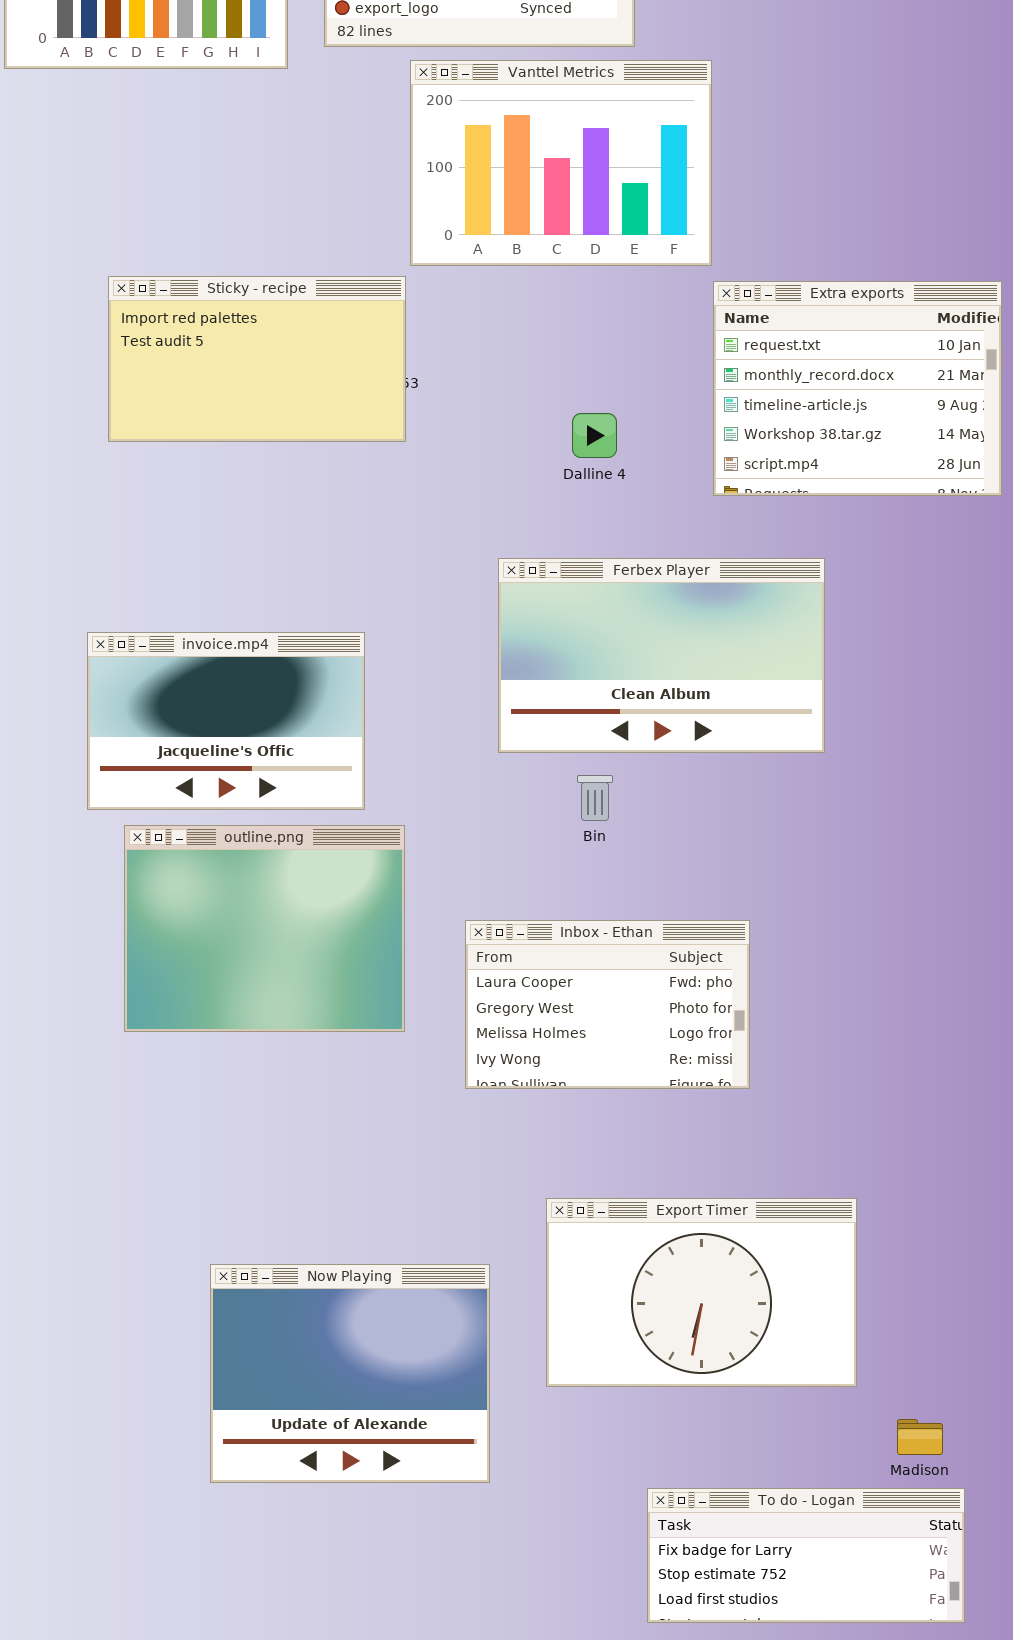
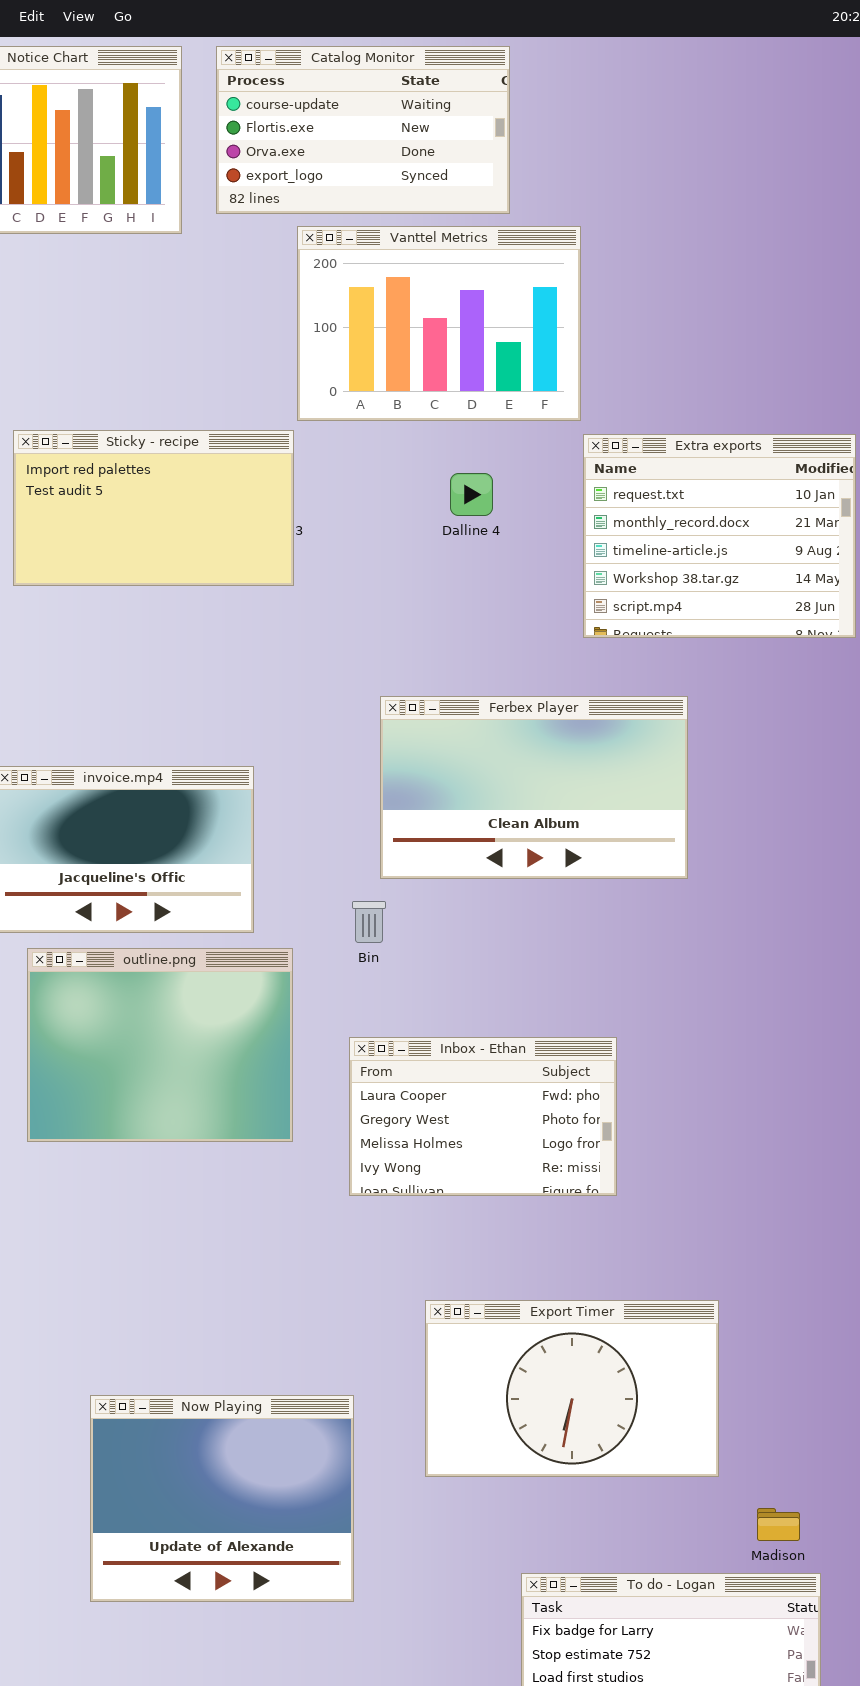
Dalline 4: [572,413,617,458] -> [450,473,493,516], moved
Bin: [577,775,613,821] -> [352,901,386,943], moved
Now Playing: [210,1264,490,1483] -> [90,1395,354,1602], moved

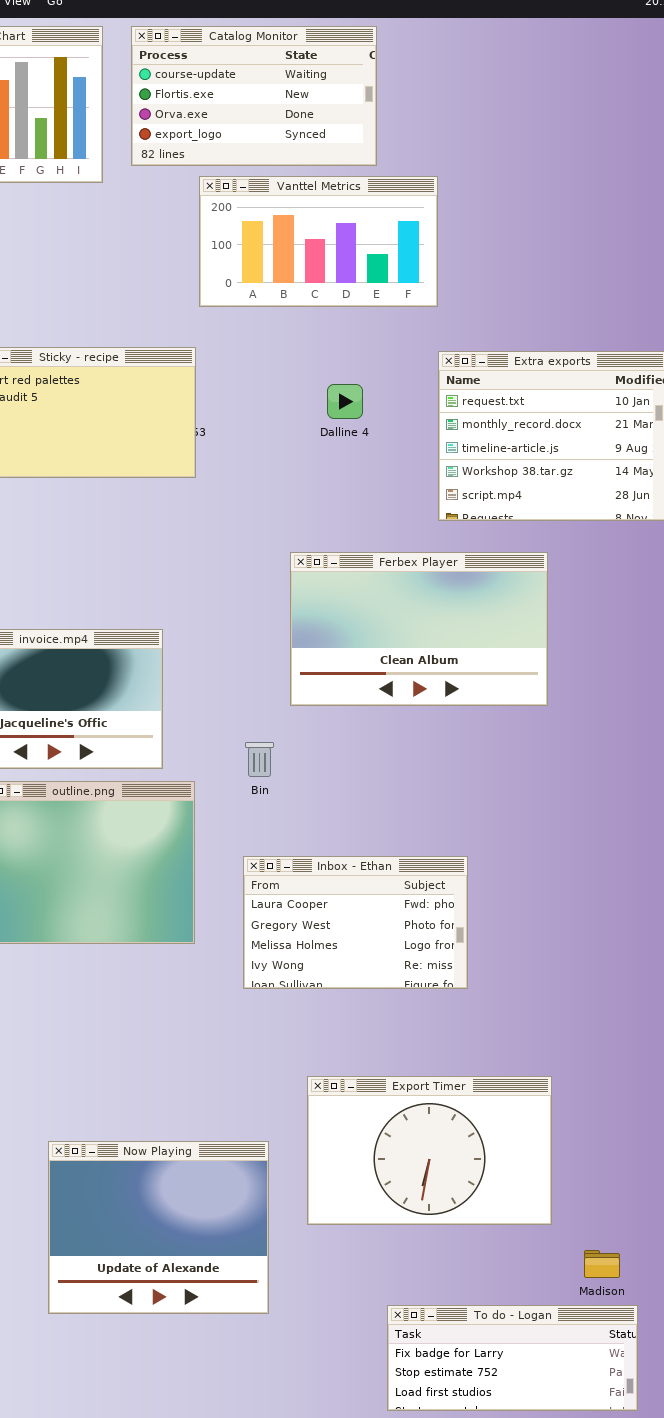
Vanttel Metrics: [297,226,581,421] -> [199,176,438,307], resized
Ferbex Player: [380,696,688,879] -> [290,552,548,706], moved
Now Playing: [90,1395,354,1602] -> [48,1141,269,1314], moved

